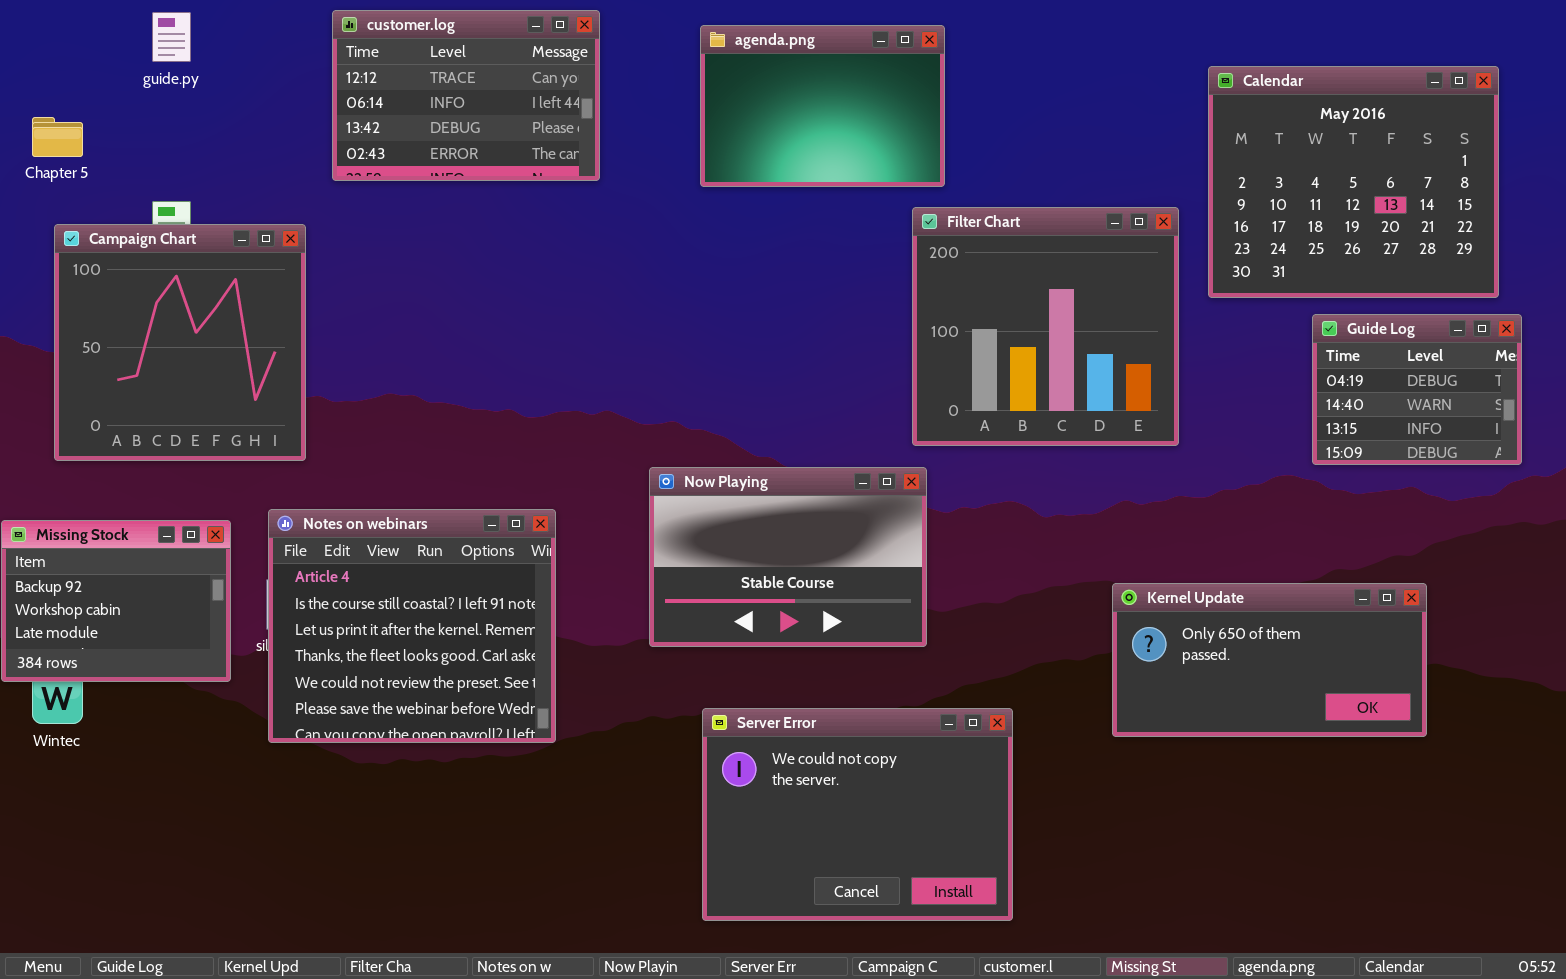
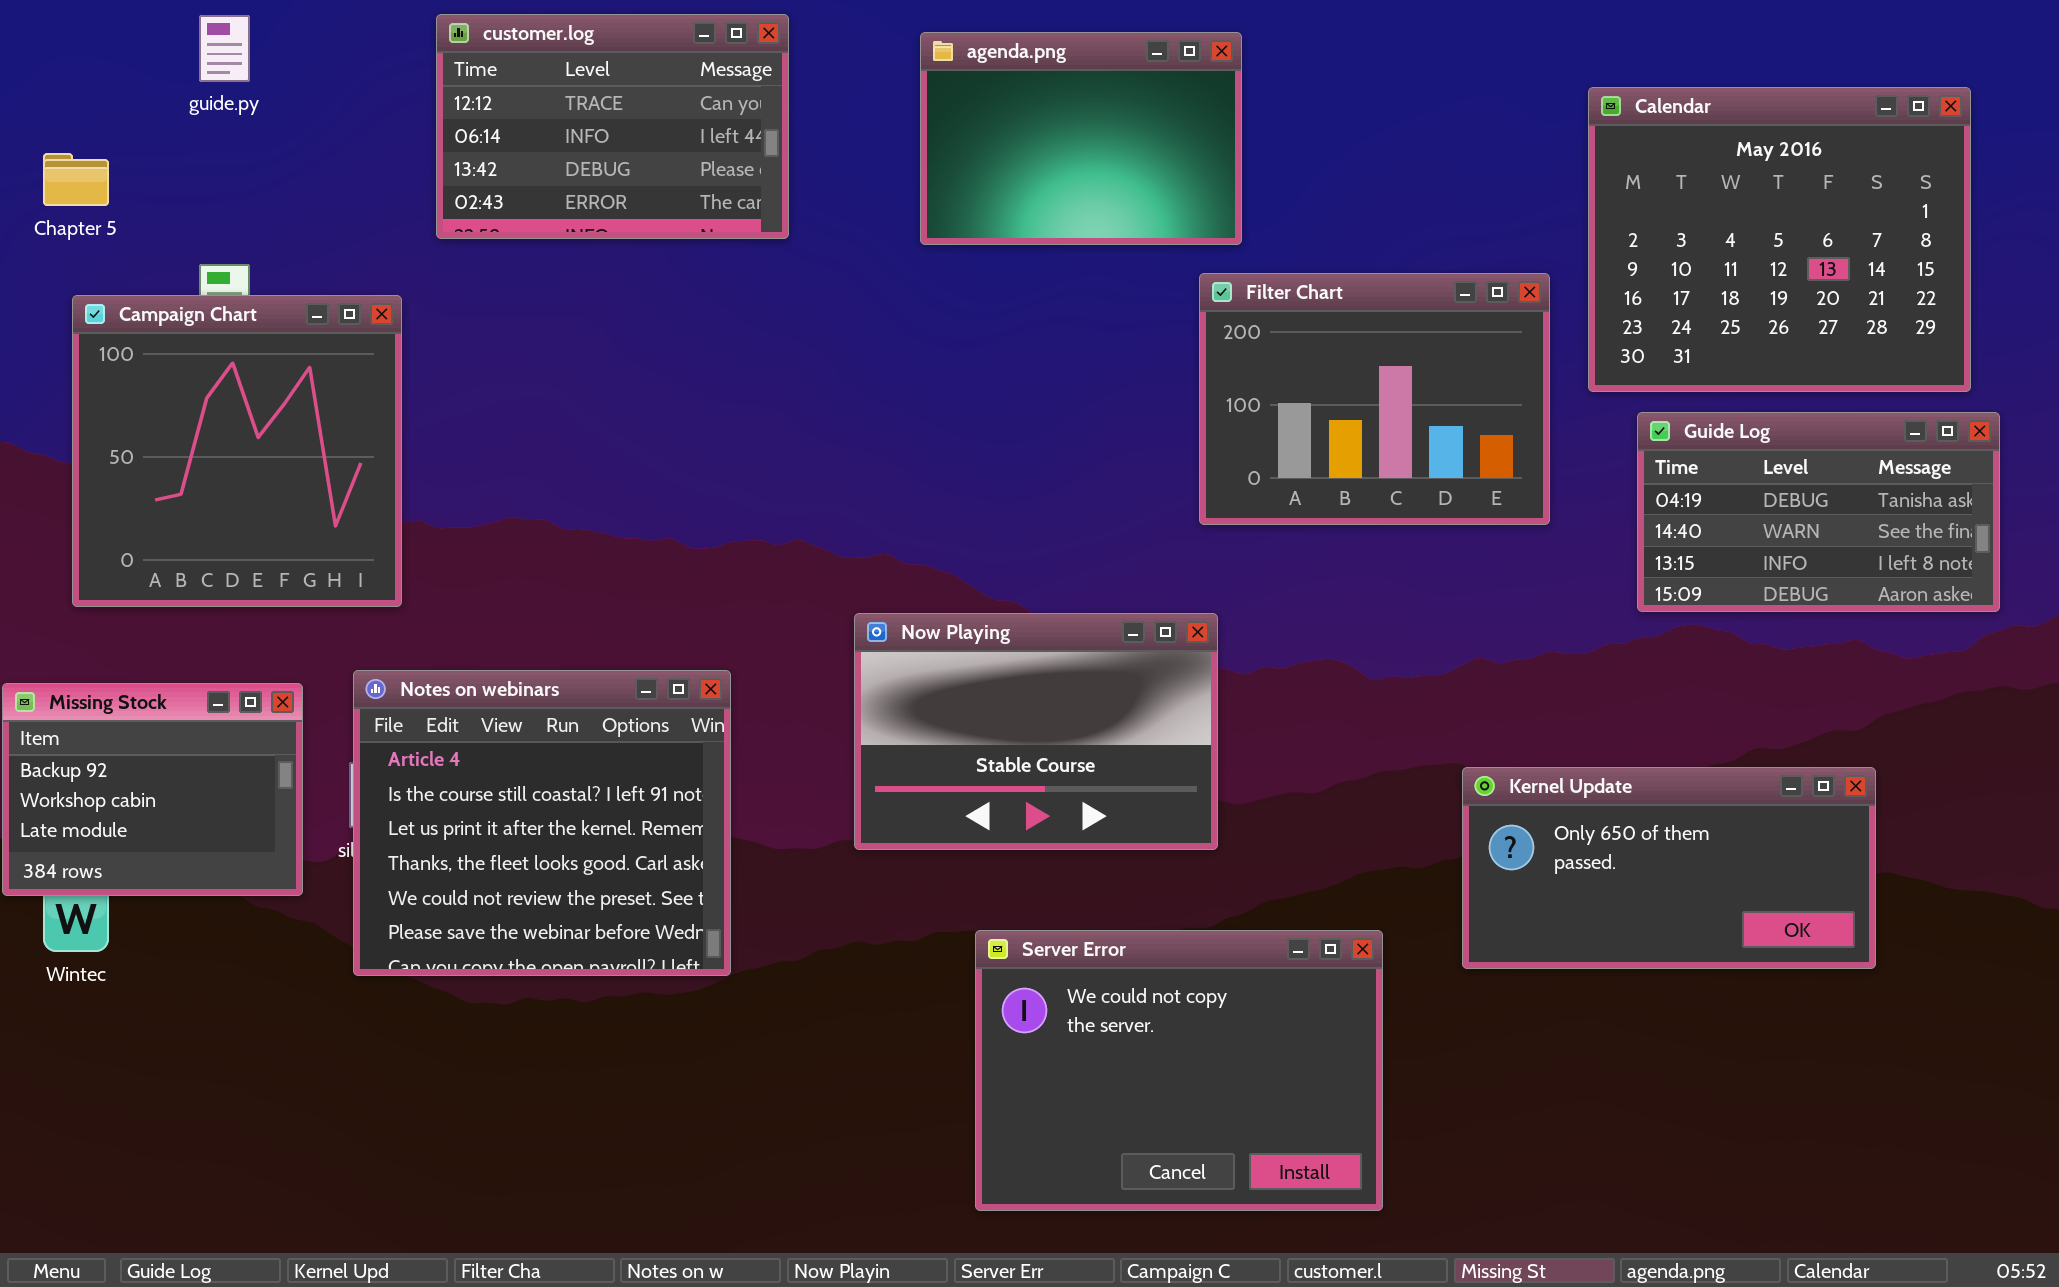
Filter Chart: [912,207,1179,446] -> [1199,273,1550,525], resized
Guide Log: [1312,314,1522,465] -> [1637,412,2000,612], resized
Server Error: [702,708,1013,921] -> [975,930,1383,1211], moved

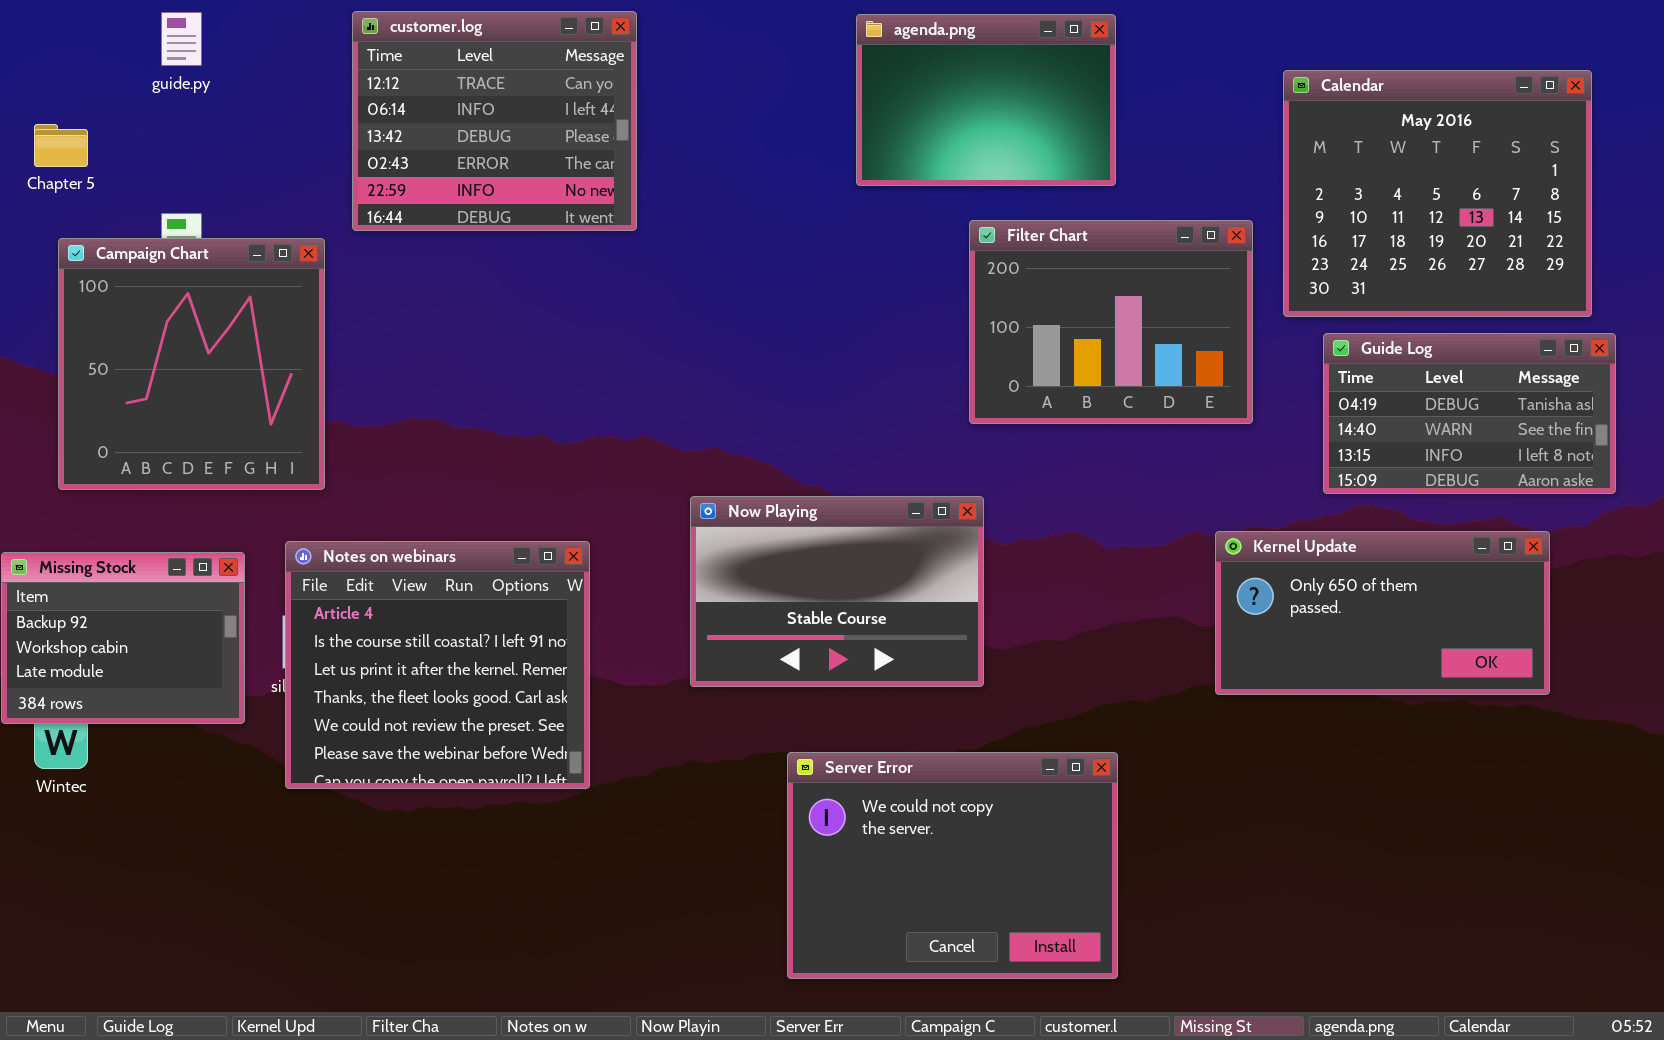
customer.log: [436,14,789,239] -> [352,11,637,231], resized
agenda.png: [920,32,1242,245] -> [856,14,1116,186], moved
Kernel Update: [1462,767,1876,969] -> [1215,531,1550,695], moved

